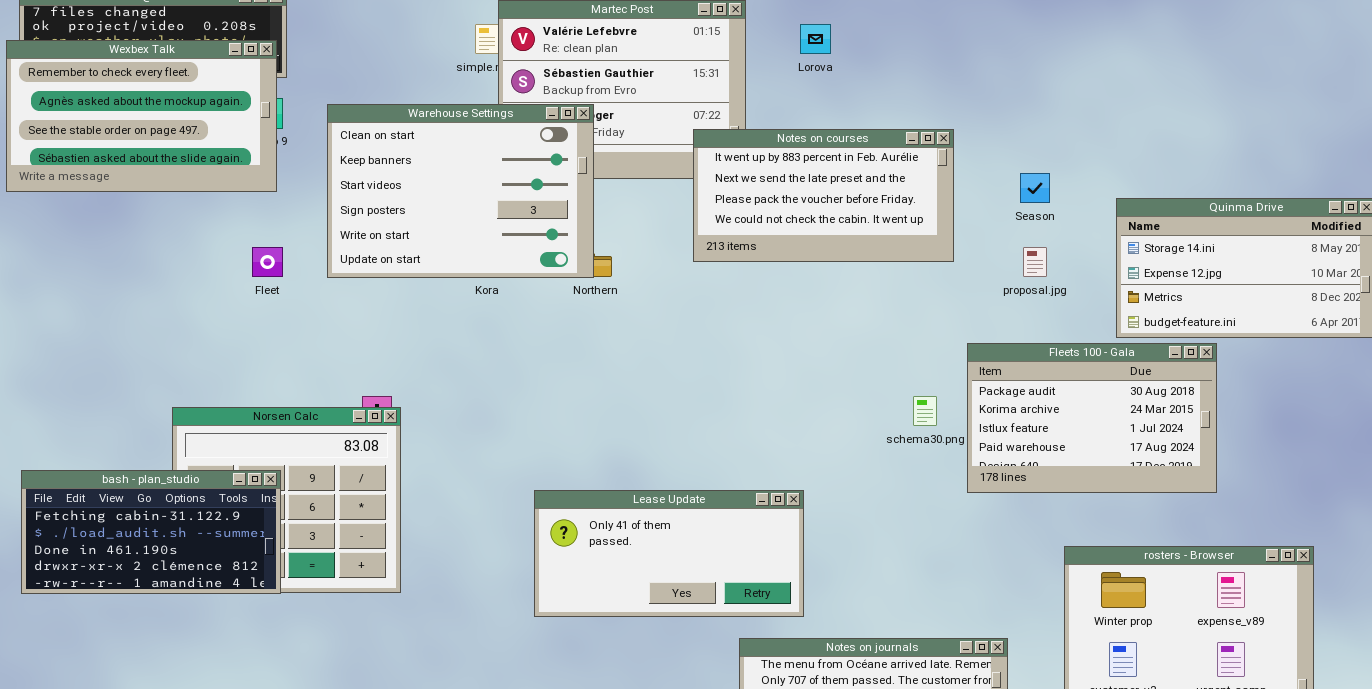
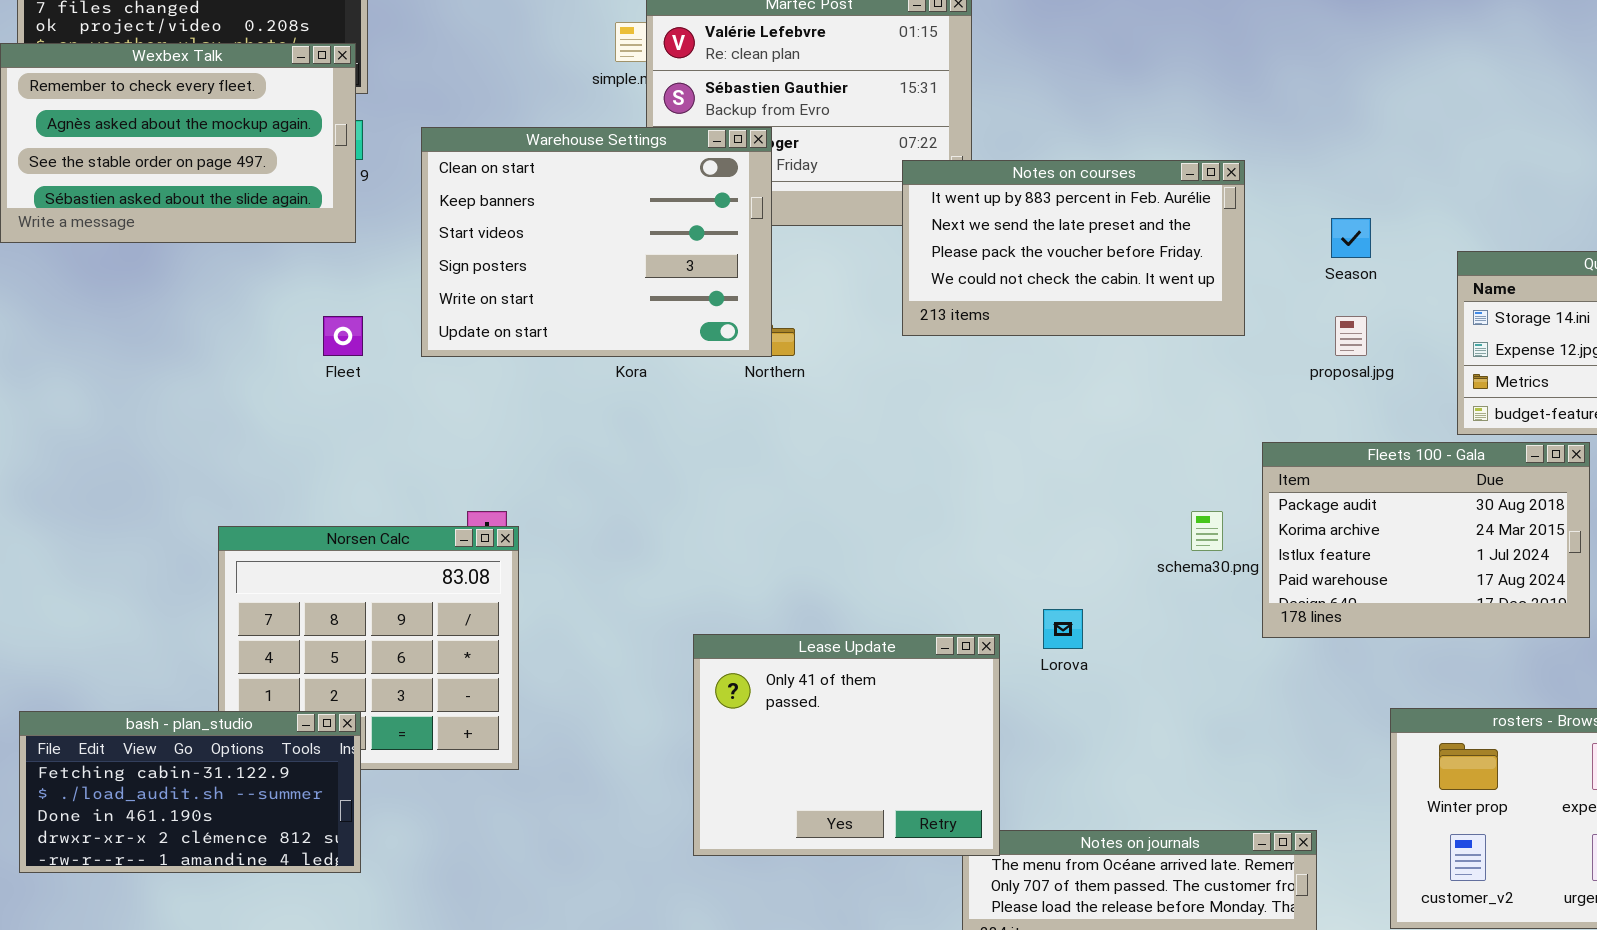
Lorova: [800,24,831,54] -> [1043,609,1083,649], moved
bash - plan_studio: [21,470,281,594] -> [19,711,361,873], moved
Lease Update: [534,490,804,617] -> [693,634,1000,856], resized

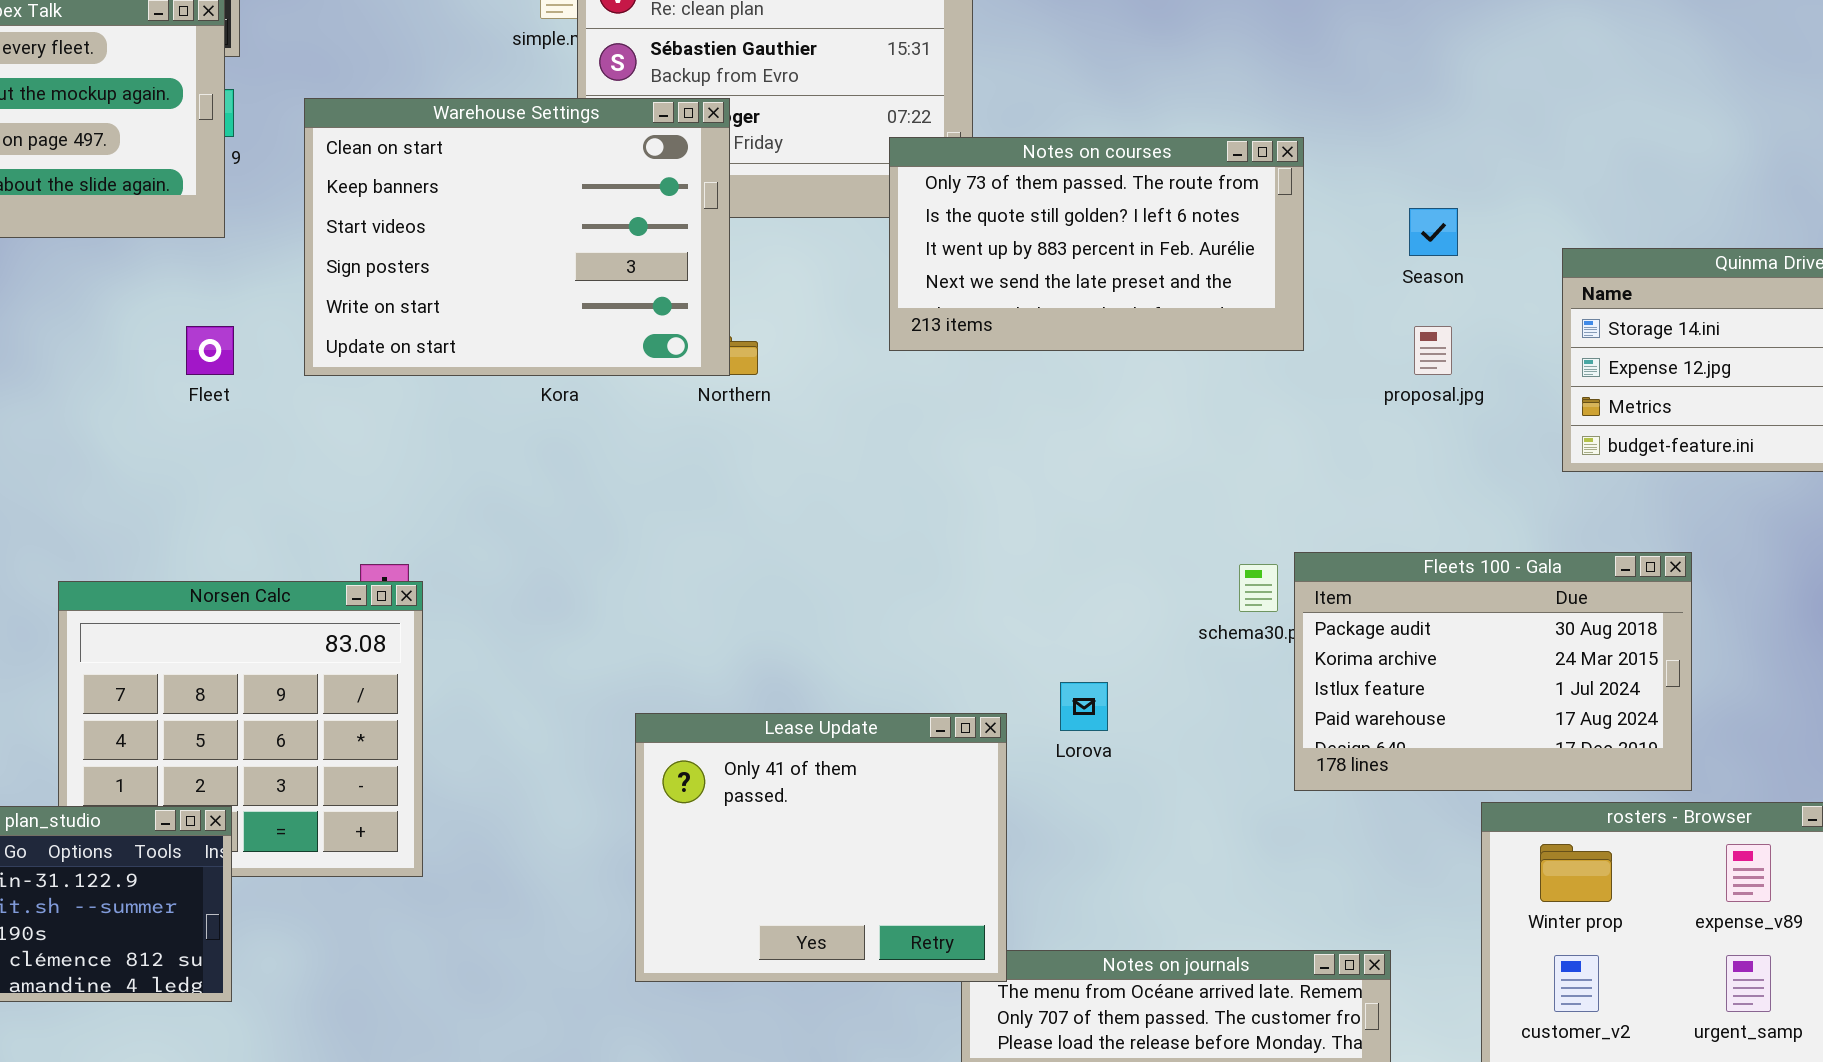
Notes on courses: [902,160,1245,336] -> [889,137,1304,351], scrolled up 2 rows
Fleets 100 - Gala: [1262,442,1590,638] -> [1294,552,1692,791], moved

